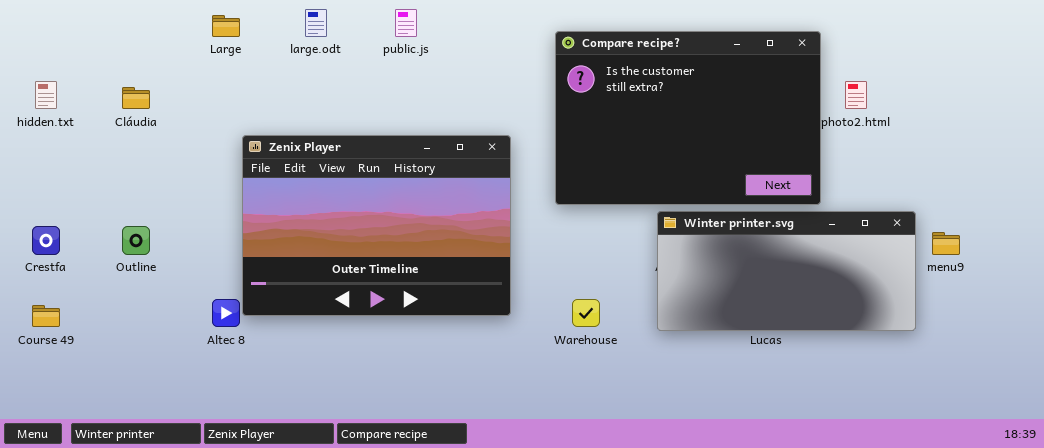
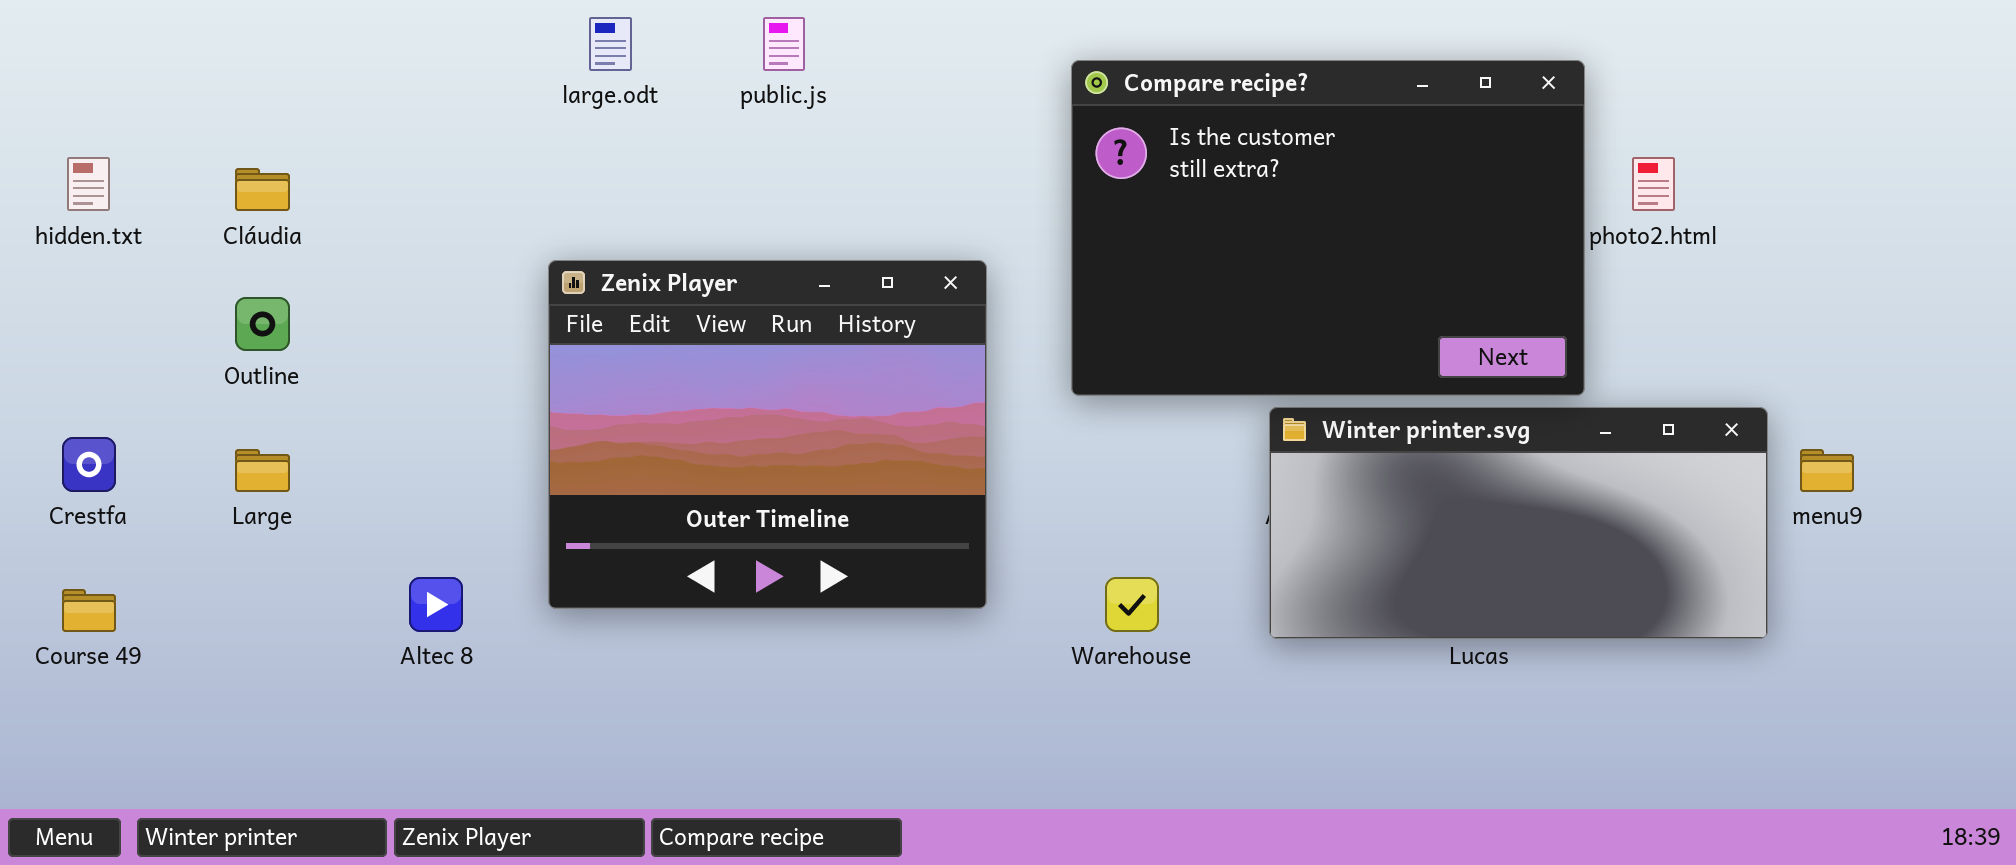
Large: [212,15,240,37] -> [235,449,290,492], moved
Zenix Player: [242,135,511,316] -> [548,260,987,609], resized
Outline: [122,226,150,255] -> [235,297,290,351], moved

